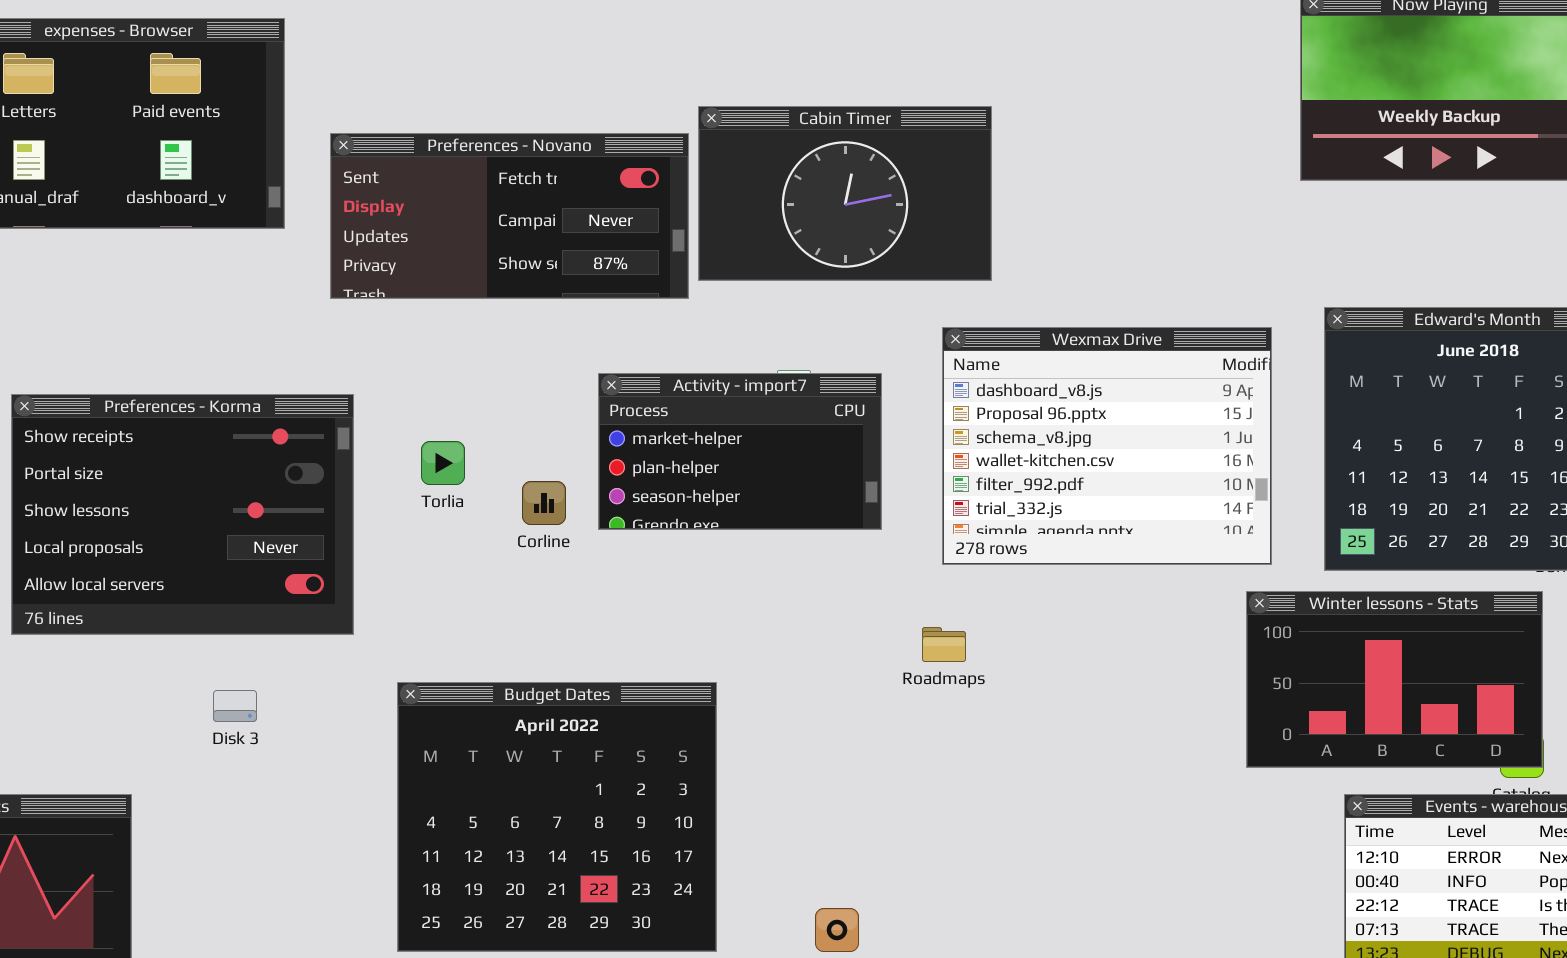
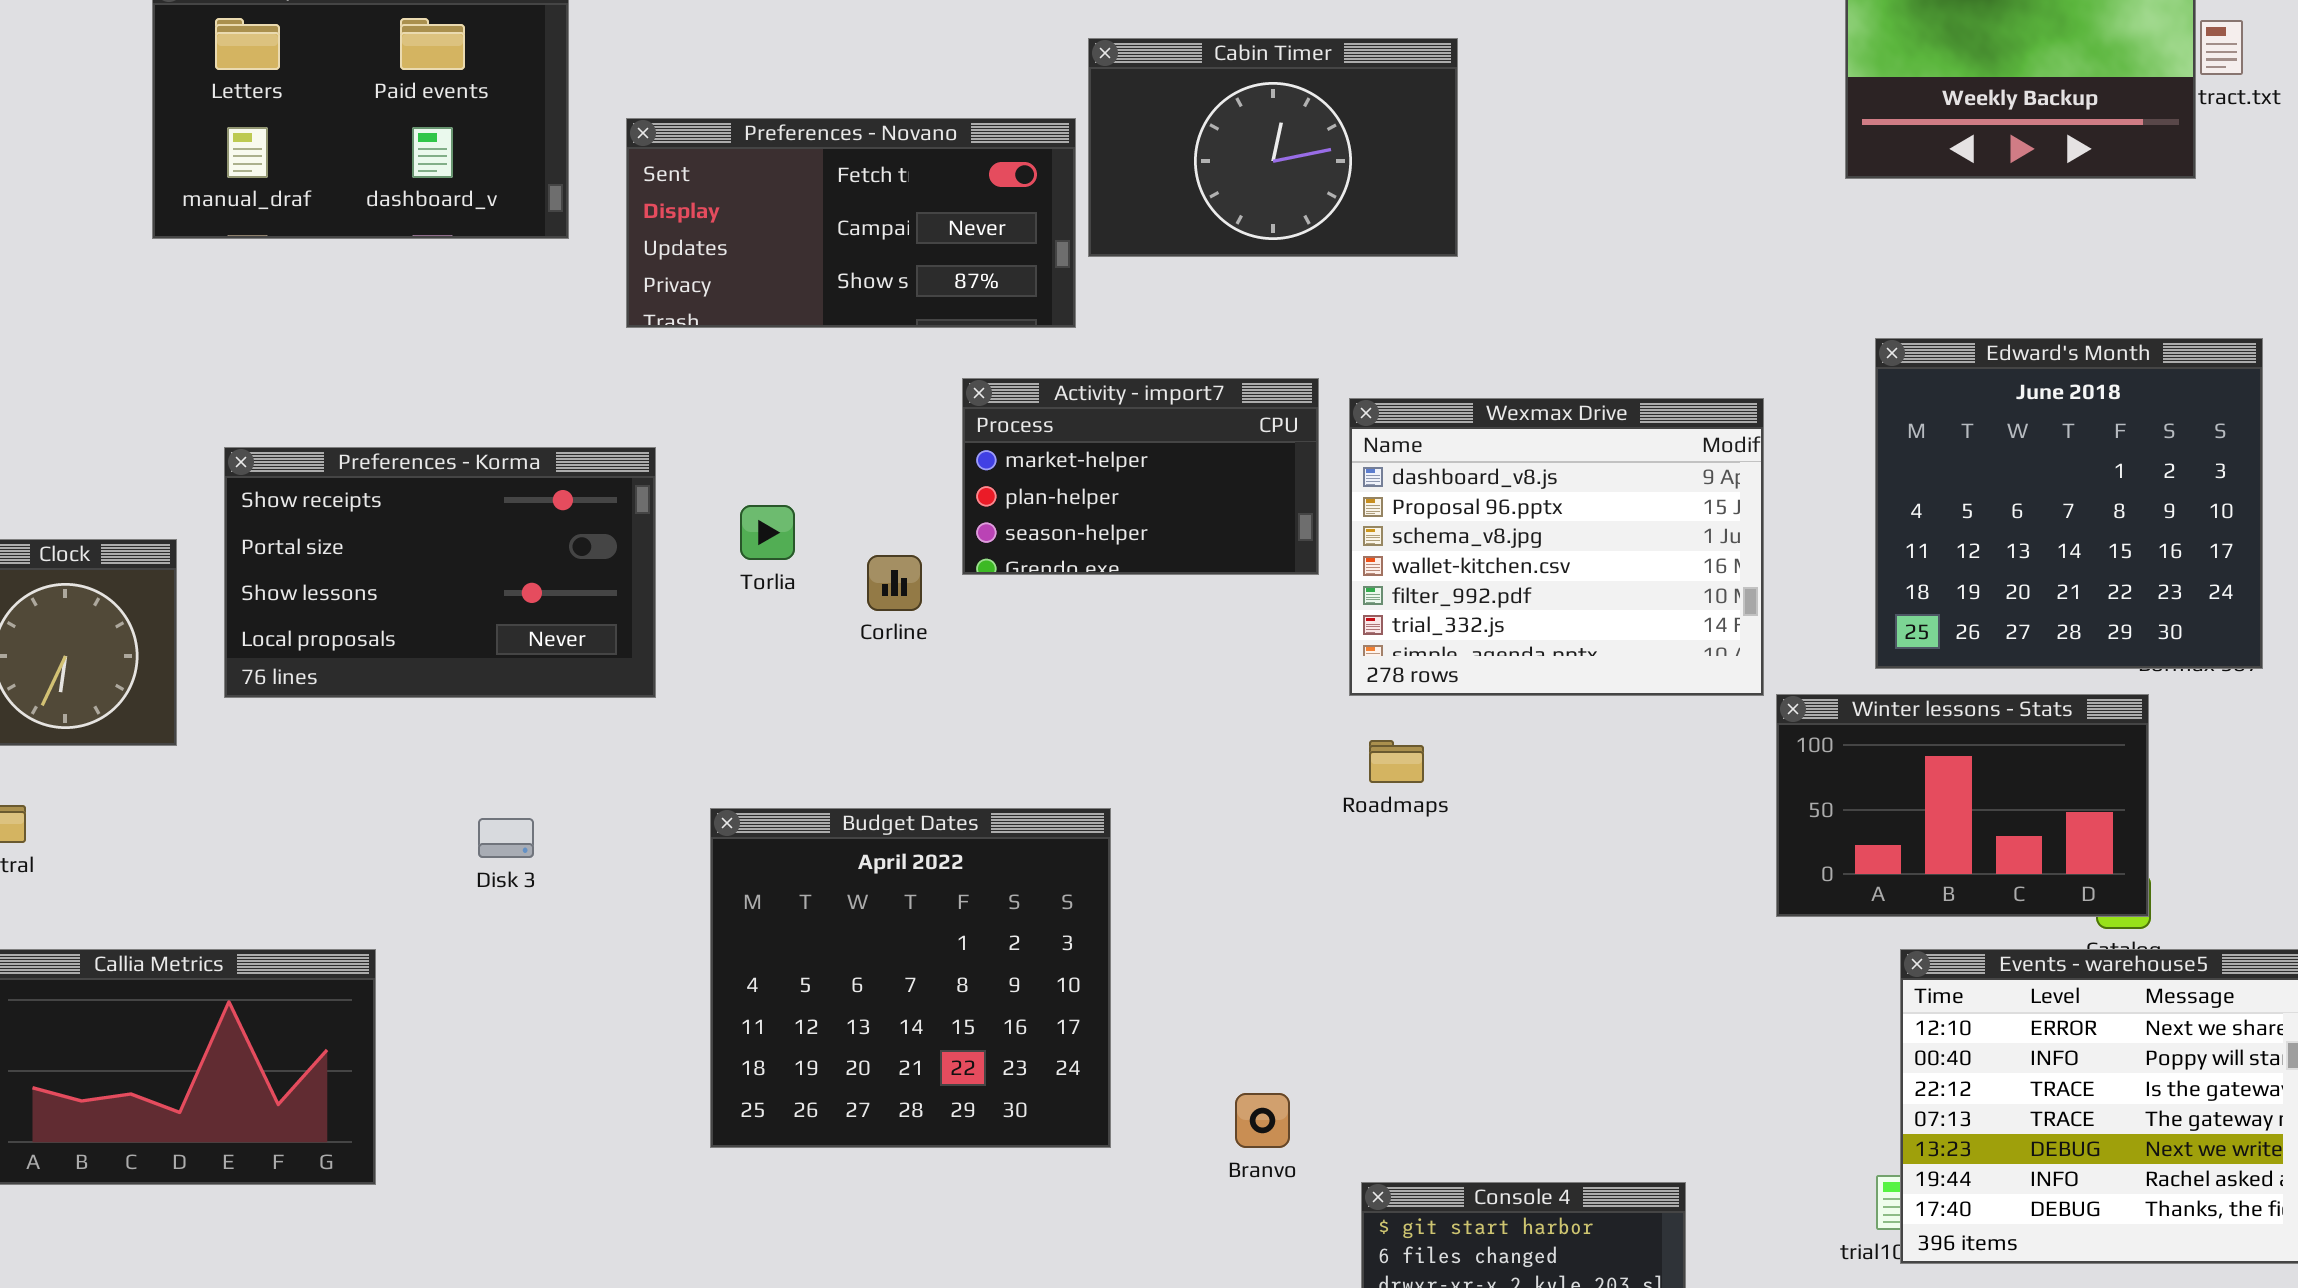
Cabin Timer: [698,106,992,281] -> [1088,38,1458,257], moved
Wexmax Drive: [942,327,1272,565] -> [1349,398,1764,696], moved
Activity - import7: [598,373,882,530] -> [962,378,1319,575], moved
Preferences - Korma: [11,394,354,635] -> [224,447,656,698], resized

